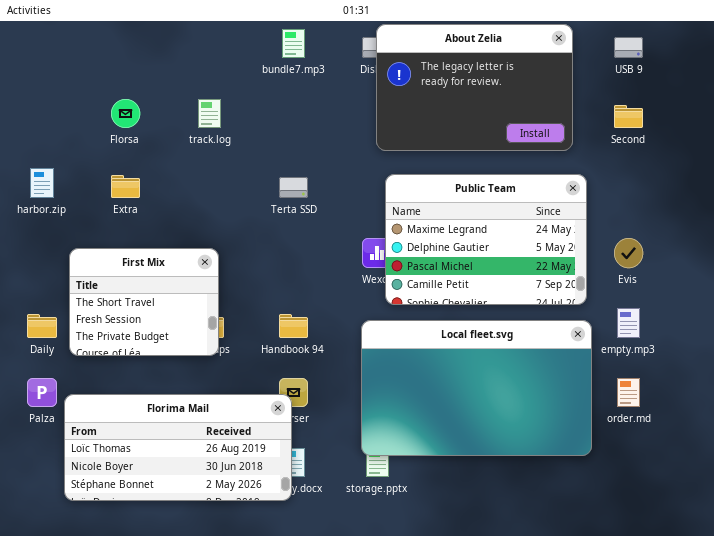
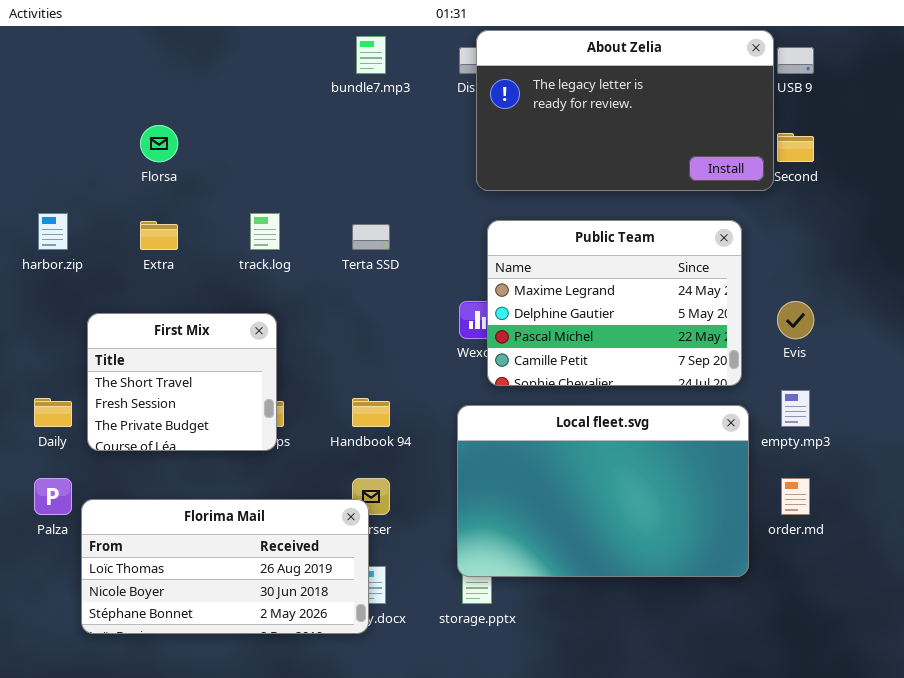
About Zelia: [376,24,573,151] -> [476,30,774,191], resized
track.log: [198,99,221,128] -> [250,213,280,250], moved

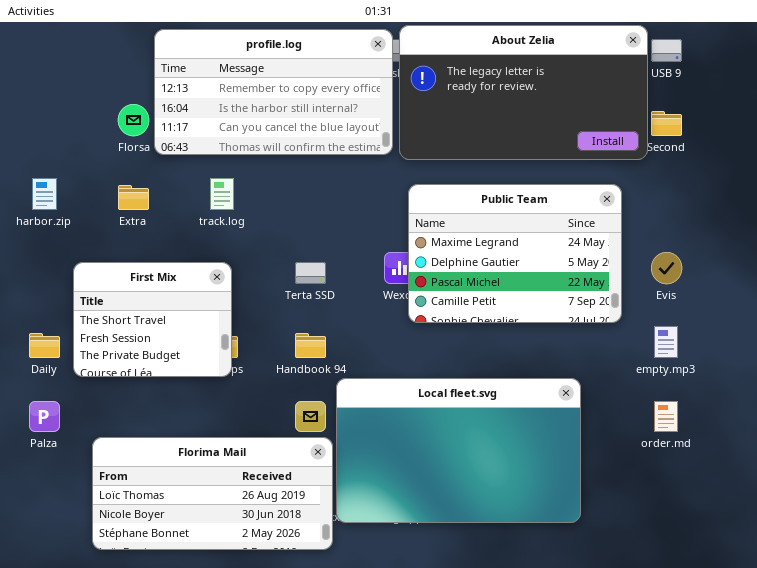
profile.log: none -> [154,29,393,155], opened
Terta SSD: [352,224,390,250] -> [295,262,326,284], moved
Local fleet.svg: [457,405,749,577] -> [336,378,581,523], moved
Florima Mail: [81,499,369,634] -> [92,437,333,550], moved

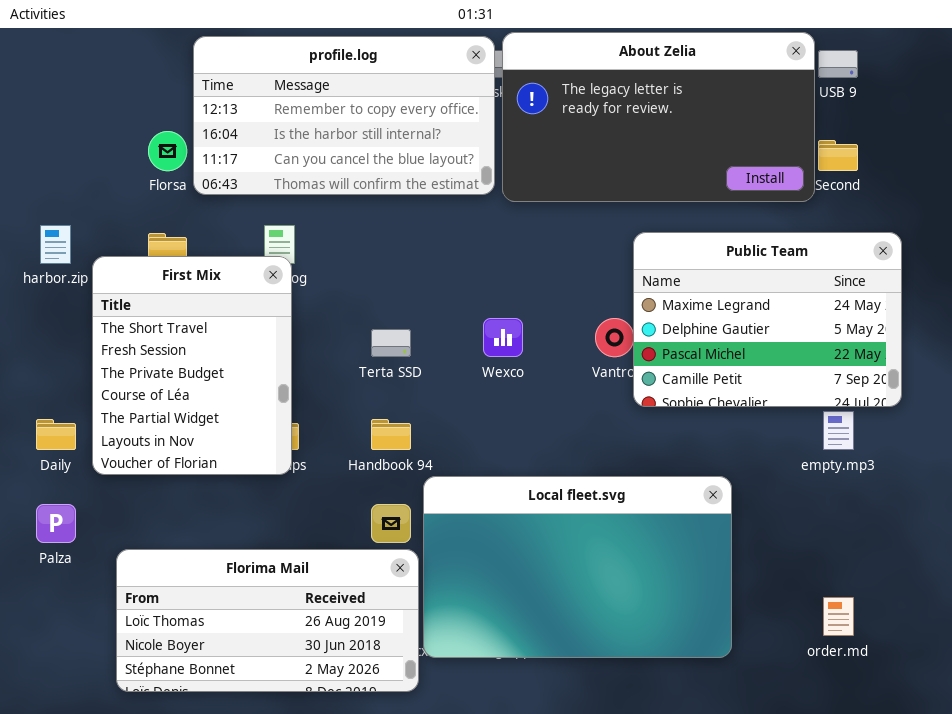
Public Team: [408,184,622,323] -> [633,232,902,407], moved
First Mix: [73,262,232,377] -> [92,256,292,475], resized
order.md: [654,401,678,432] -> [823,597,854,636], moved

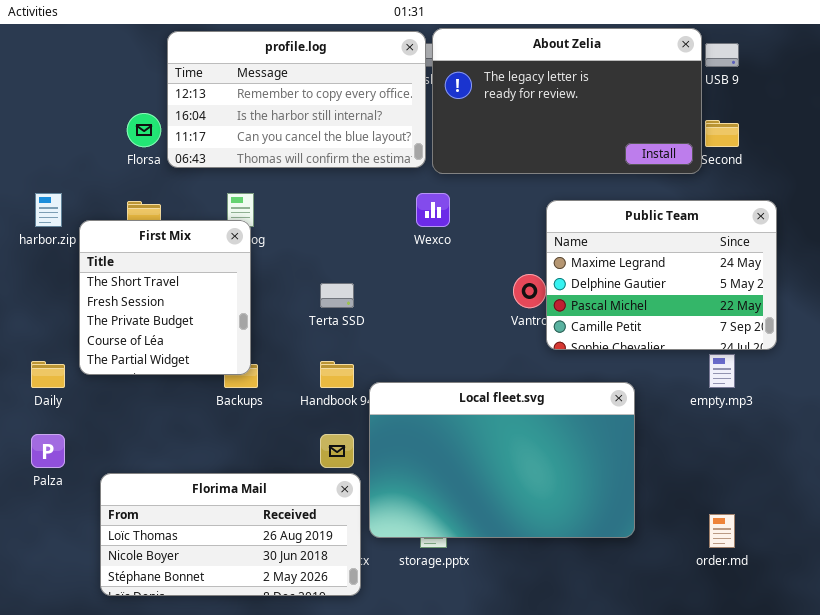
First Mix: [92,256,292,475] -> [79,220,251,375], resized
Wexco: [483,318,523,357] -> [416,193,450,227], moved
Local fleet.svg: [423,476,732,658] -> [369,382,635,538], moved

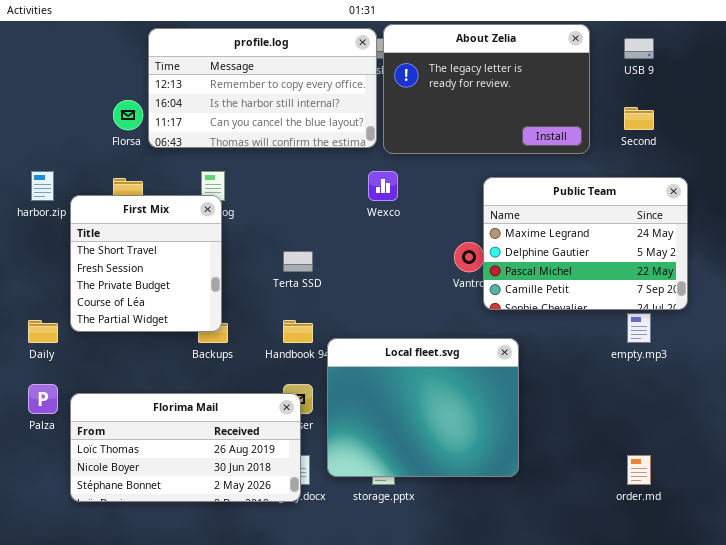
About Zelia: [432,28,702,174] -> [383,24,590,154], resized
Local fleet.svg: [369,382,635,538] -> [327,338,519,477], resized
Florima Mail: [100,473,361,596] -> [70,393,301,502], moved

